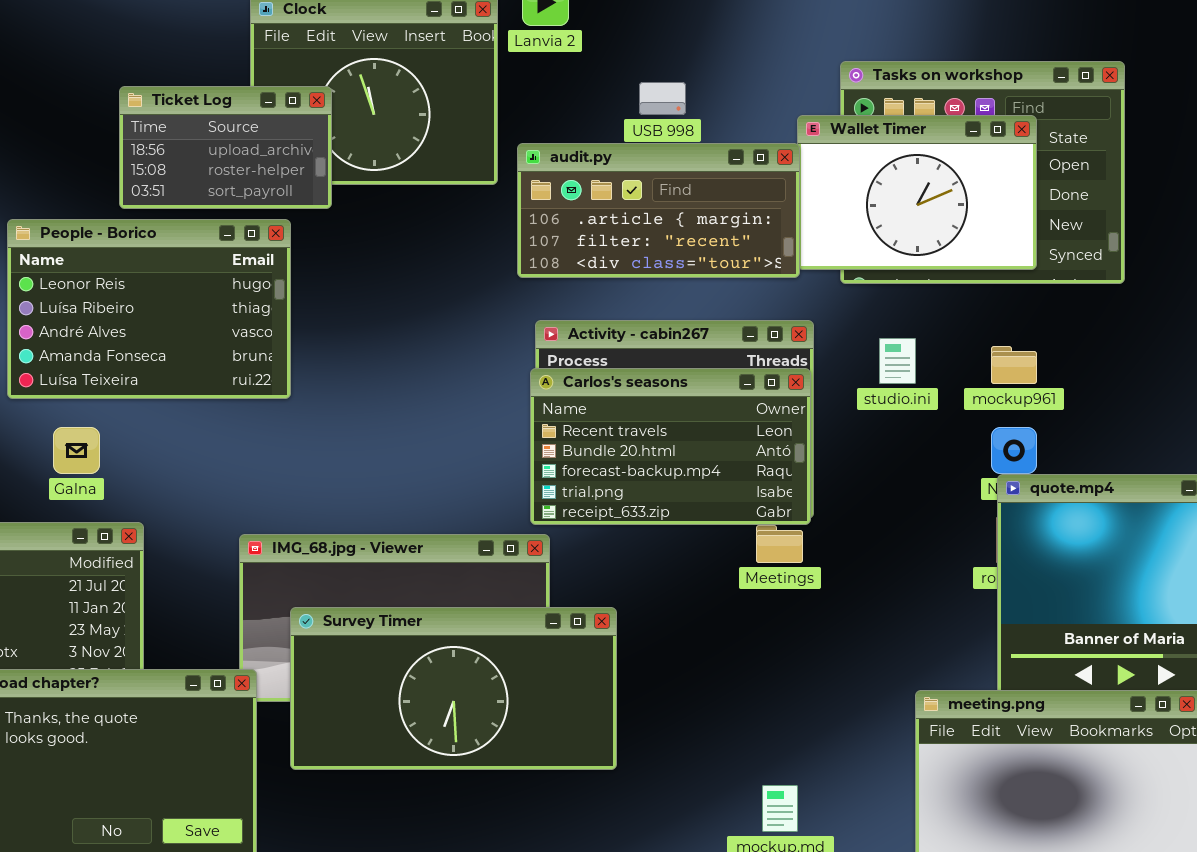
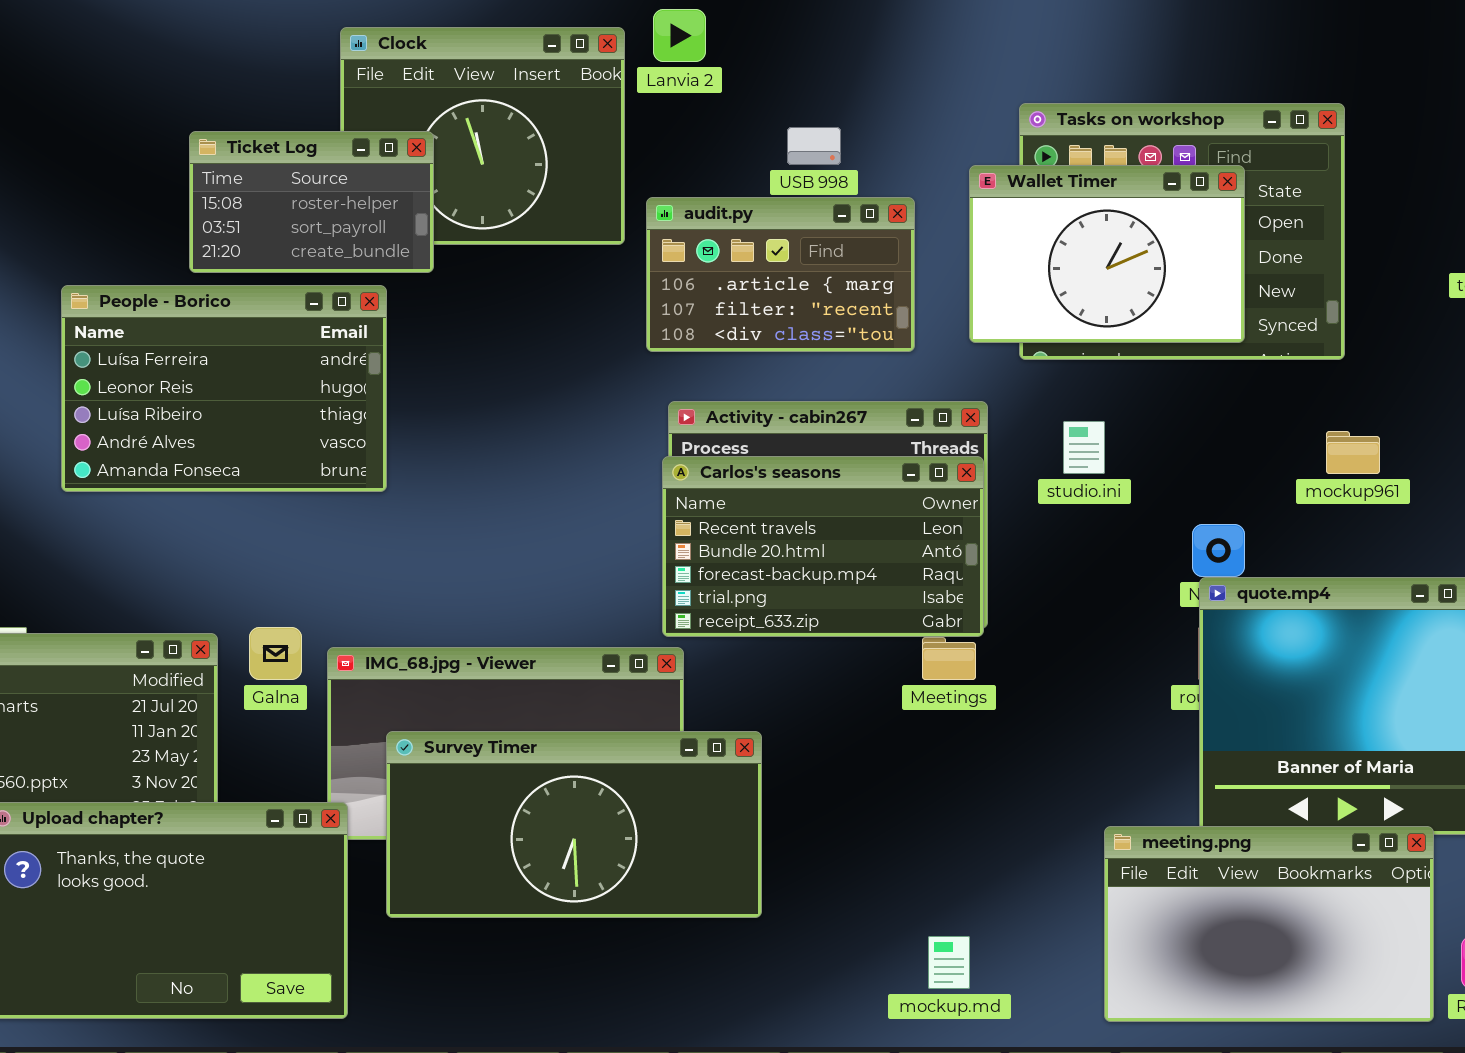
Ticket Log: [119,86,332,209] -> [189,131,434,273], scrolled down 1 row
audit.py: [517,143,800,278] -> [646,197,915,352], resized
People - Borico: [7,219,291,399] -> [61,285,387,492], scrolled up 1 row
mockup961: [991,346,1037,384] -> [1326,431,1380,474], moved
Galna: [53,427,100,474] -> [249,627,302,680], moved

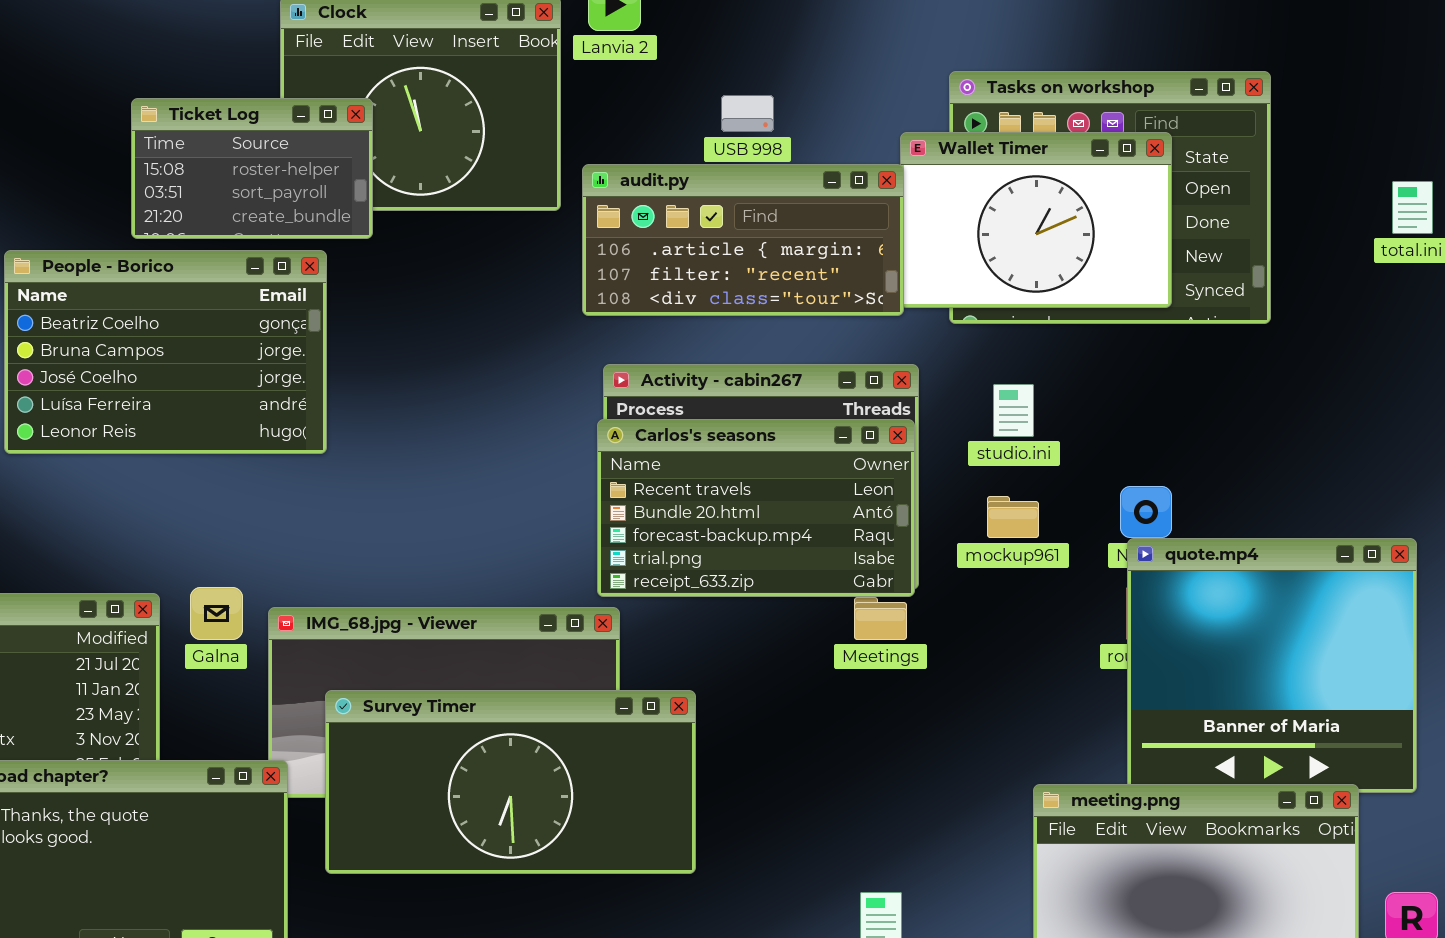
audit.py: [646,197,915,352] -> [582,164,904,316], resized
People - Borico: [61,285,387,492] -> [4,250,327,454], scrolled up 3 rows
mockup961: [1326,431,1380,474] -> [987,496,1039,538], moved

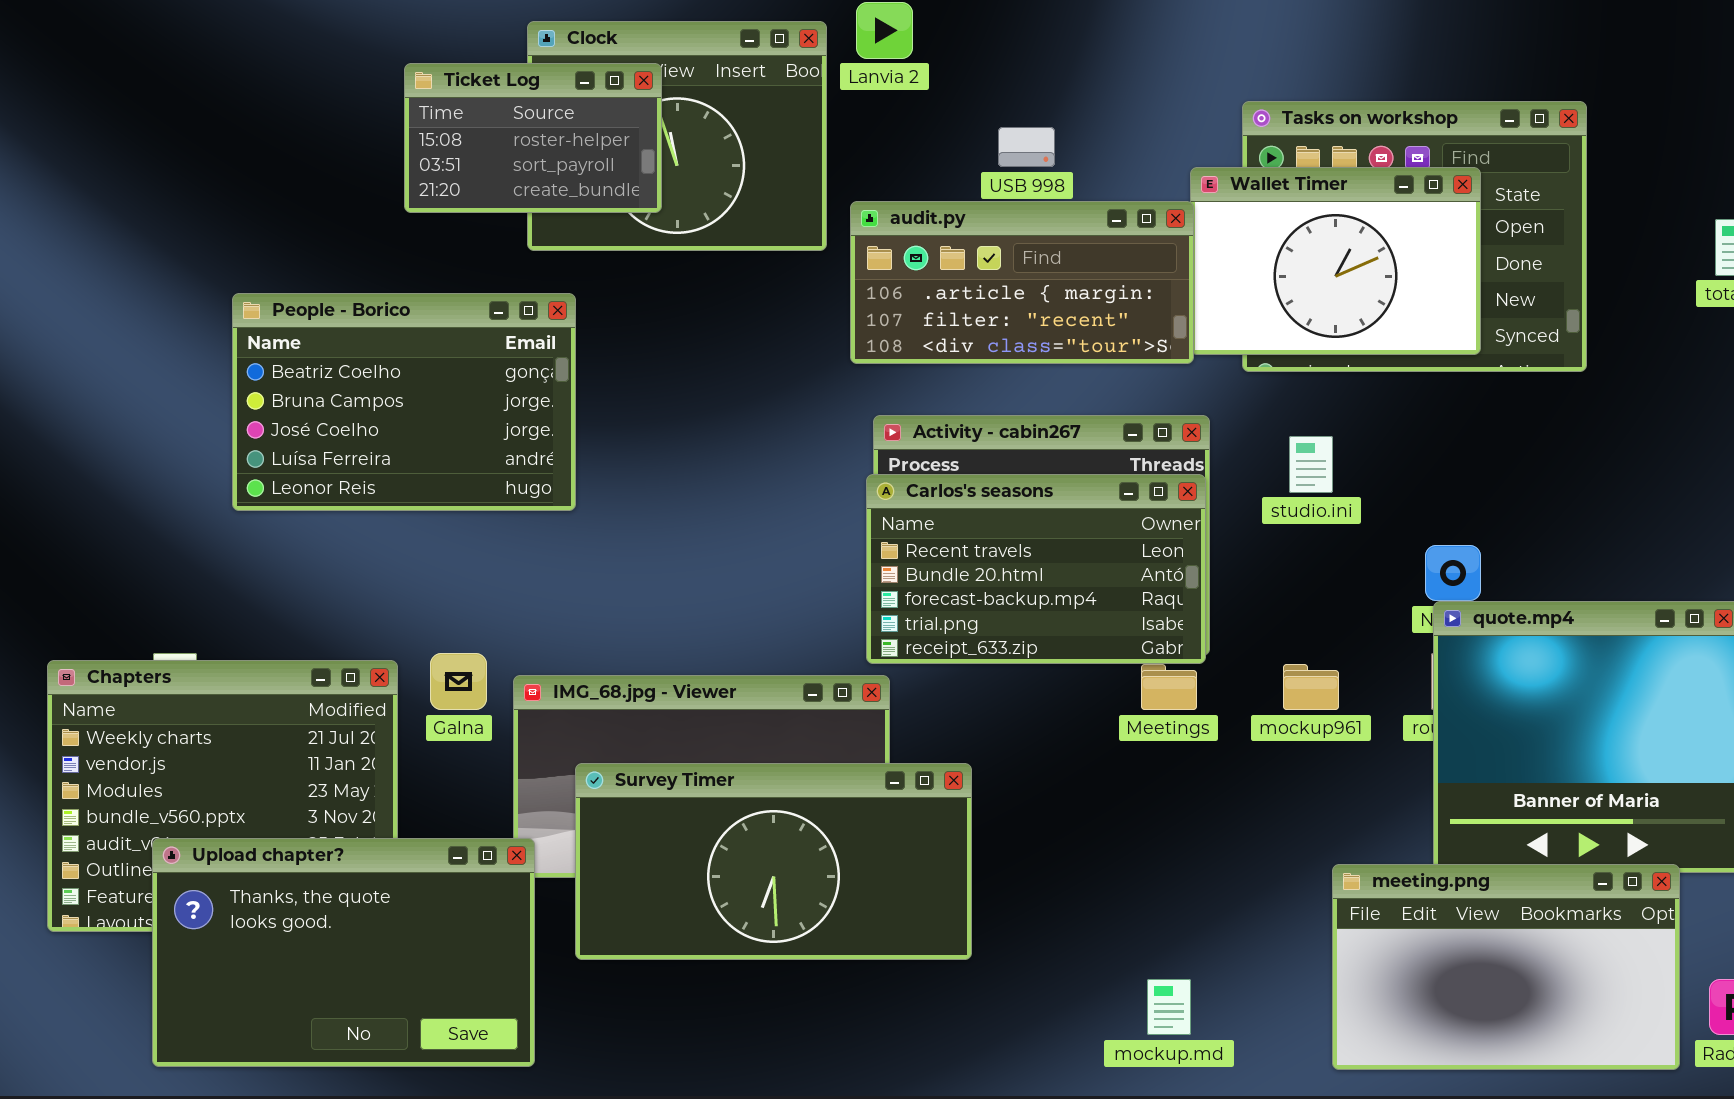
Ticket Log: [131,98,373,239] -> [404,63,662,213], moved
mockup961: [987,496,1039,538] -> [1283,664,1339,710], moved

